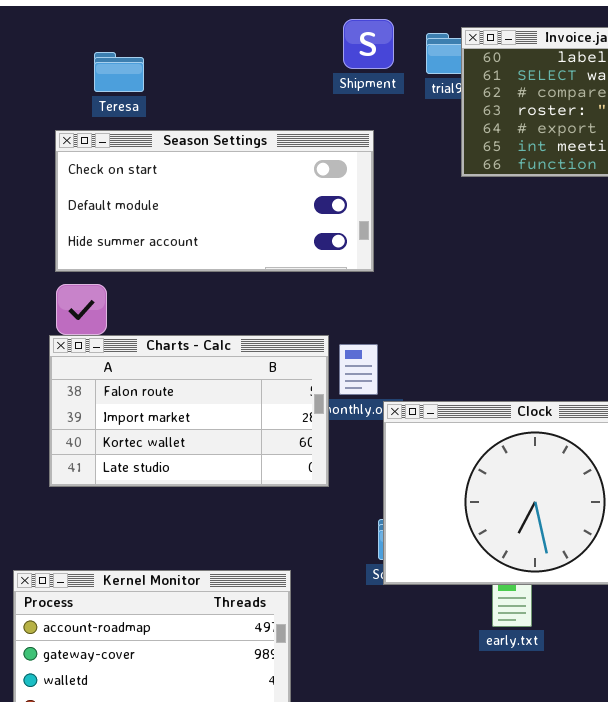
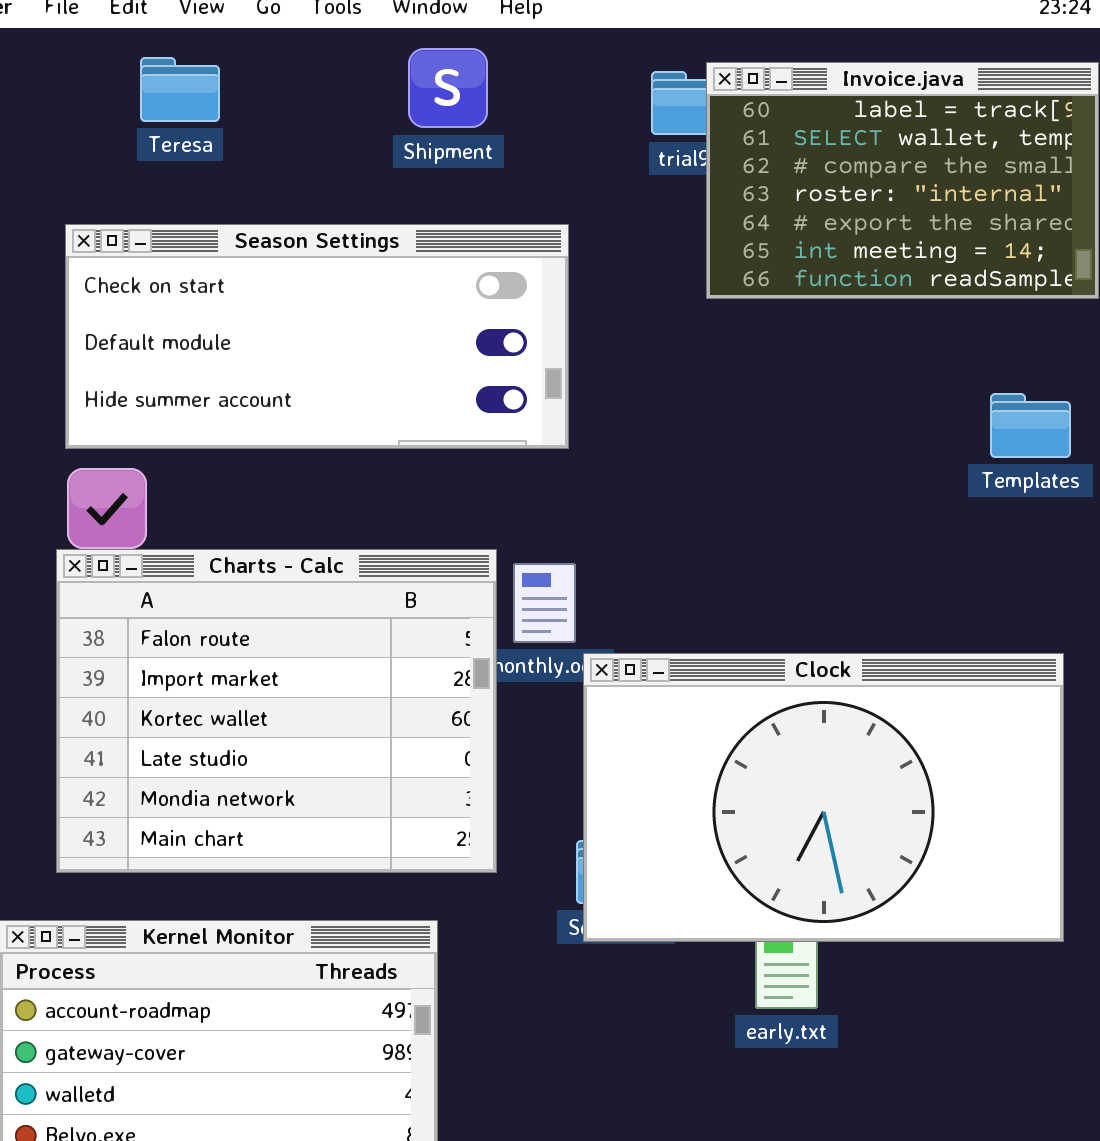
Shipment: [343,19,394,69] -> [408,48,488,128], moved
Teresa: [94,52,144,92] -> [140,57,220,122], moved
Charts - Calc: [49,335,329,487] -> [56,549,497,873], resized

